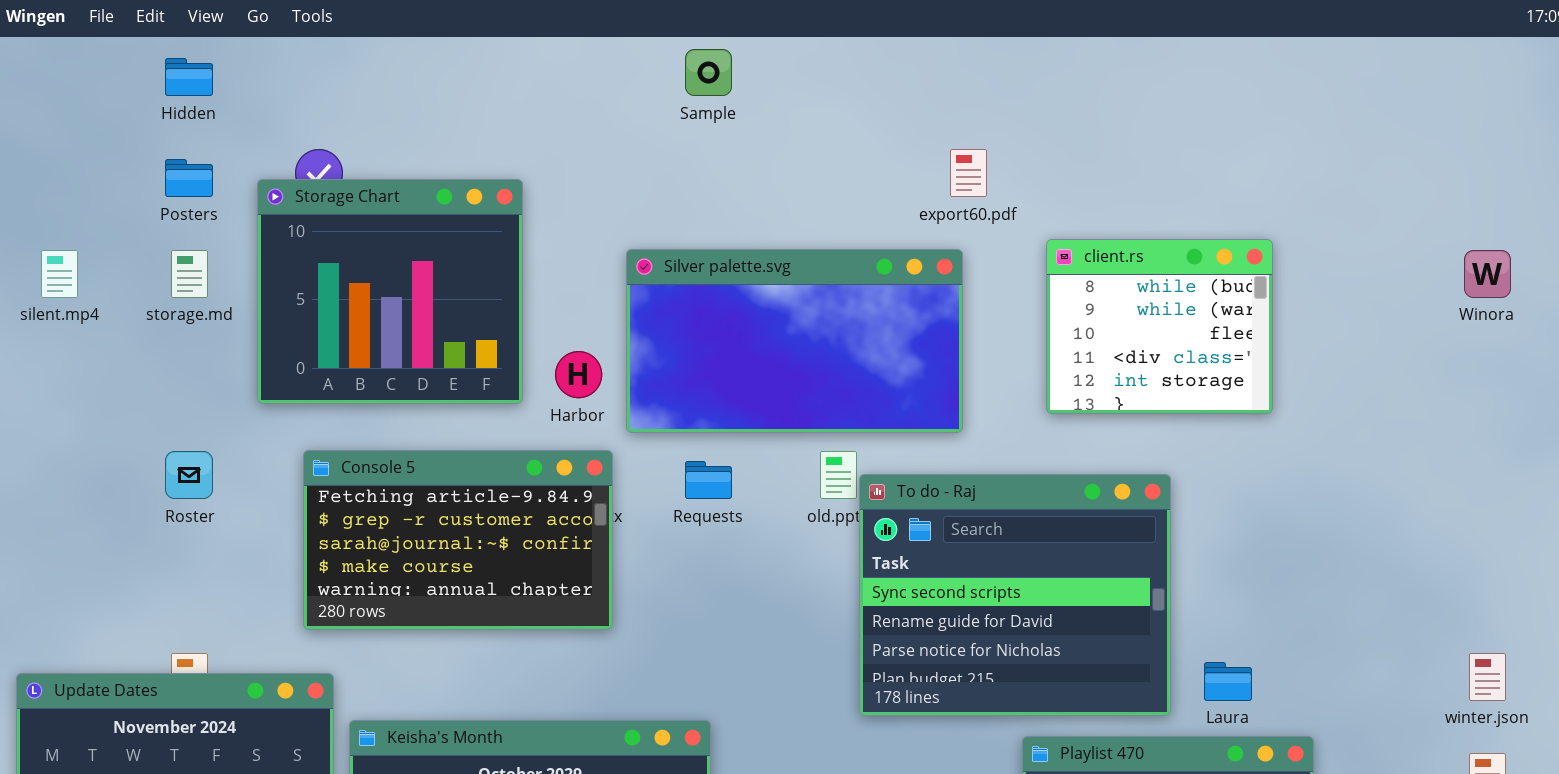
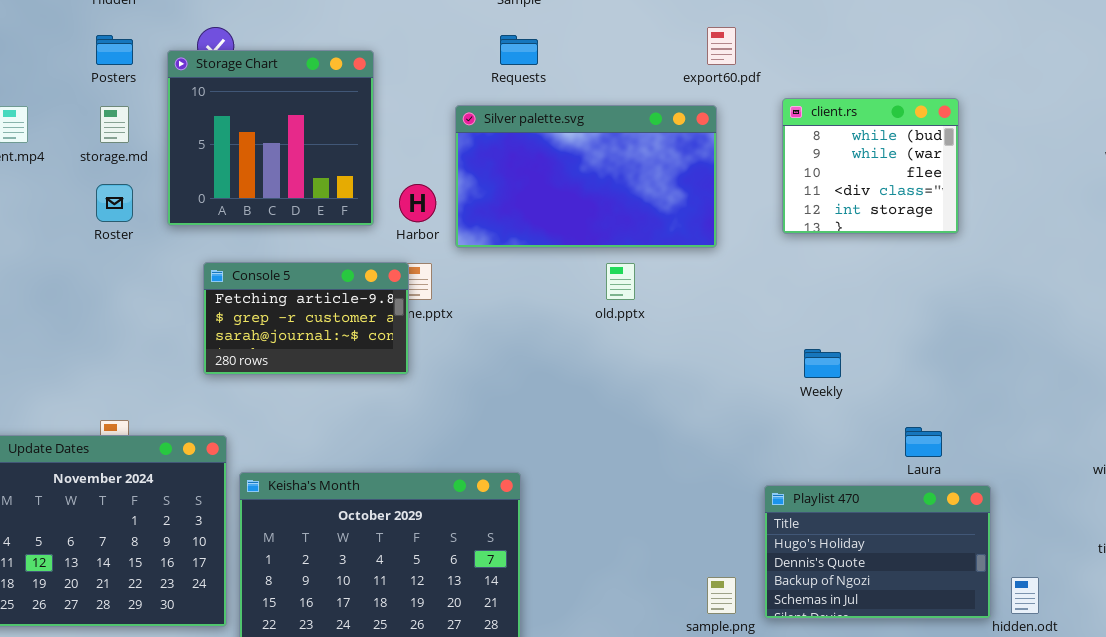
Console 5: [303,450,613,630] -> [203,262,409,375], resized
Roster: [165,451,213,499] -> [96,184,133,222], moved
Requests: [685,461,732,499] -> [500,35,538,65], moved
To do - Raj: [859,474,1171,716] -> none, closed

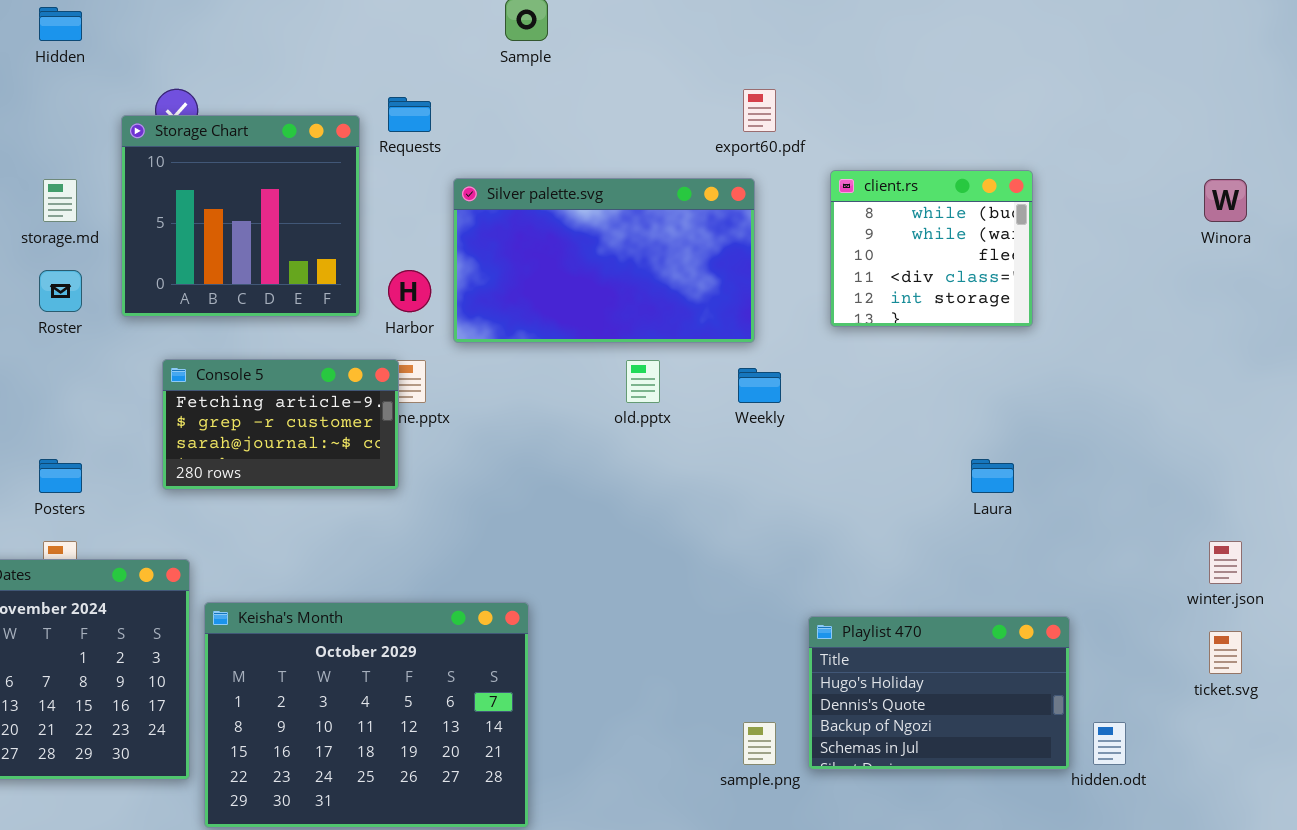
Posters: [96,35,133,65] -> [39,459,82,493], moved
Requests: [500,35,538,65] -> [388,97,431,132], moved
Weekly: [804,349,841,378] -> [738,368,781,403], moved
Laura: [905,427,942,457] -> [971,459,1014,493], moved

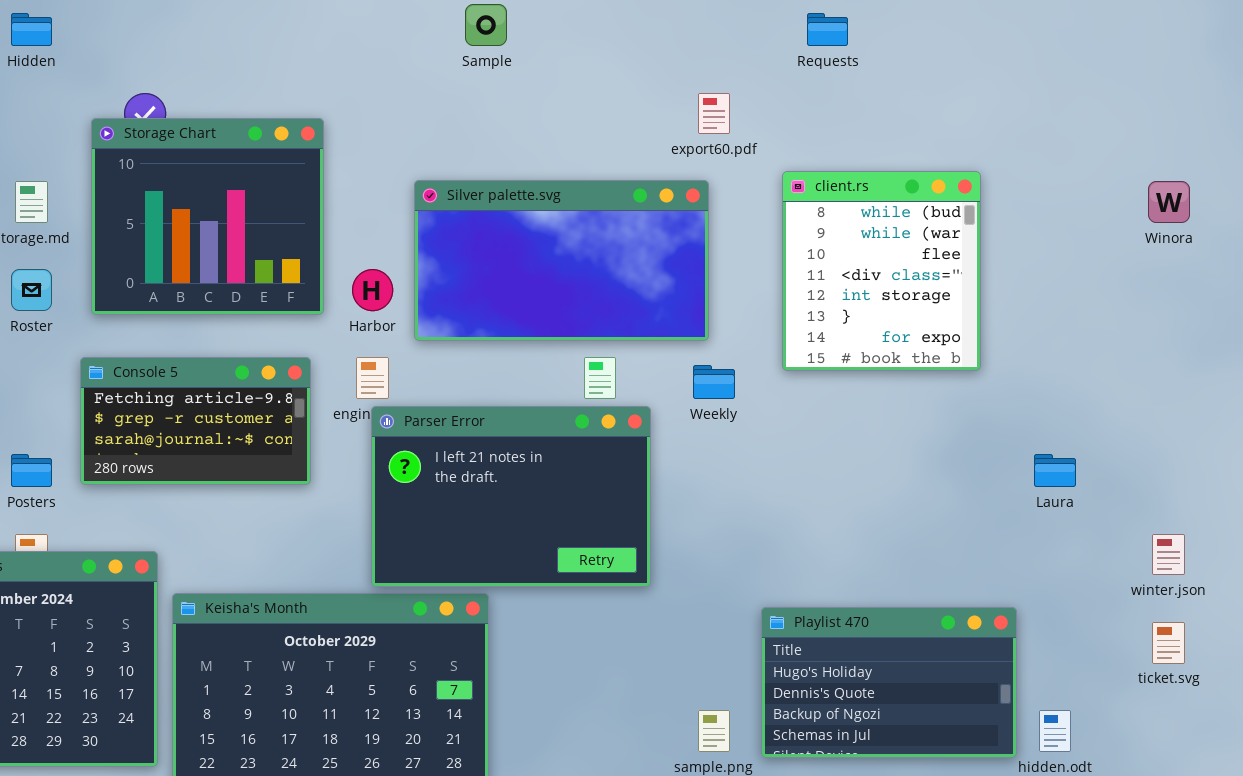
Requests: [388,97,431,132] -> [807,13,848,46], moved
client.rs: [830,170,1033,327] -> [782,171,981,371], resized
Console 5: [162,359,399,490] -> [80,357,311,485], moved
Parser Error: none -> [371,406,651,587], opened
Laura: [971,459,1014,493] -> [1034,454,1076,487], moved

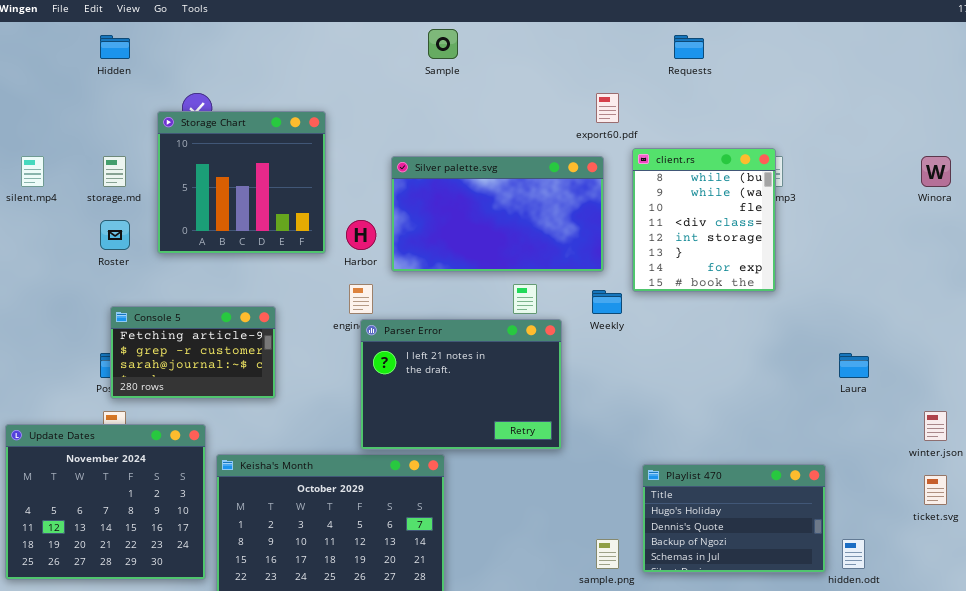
client.rs: [782,171,981,371] -> [632,148,776,292], moved
Console 5: [80,357,311,485] -> [110,306,276,399], moved

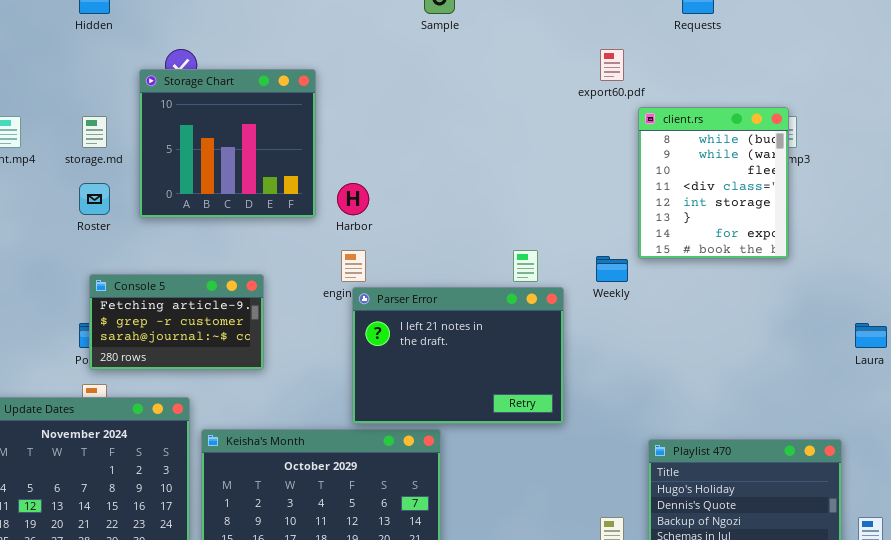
Silver palette.svg: [391,156,604,272] -> none, closed

